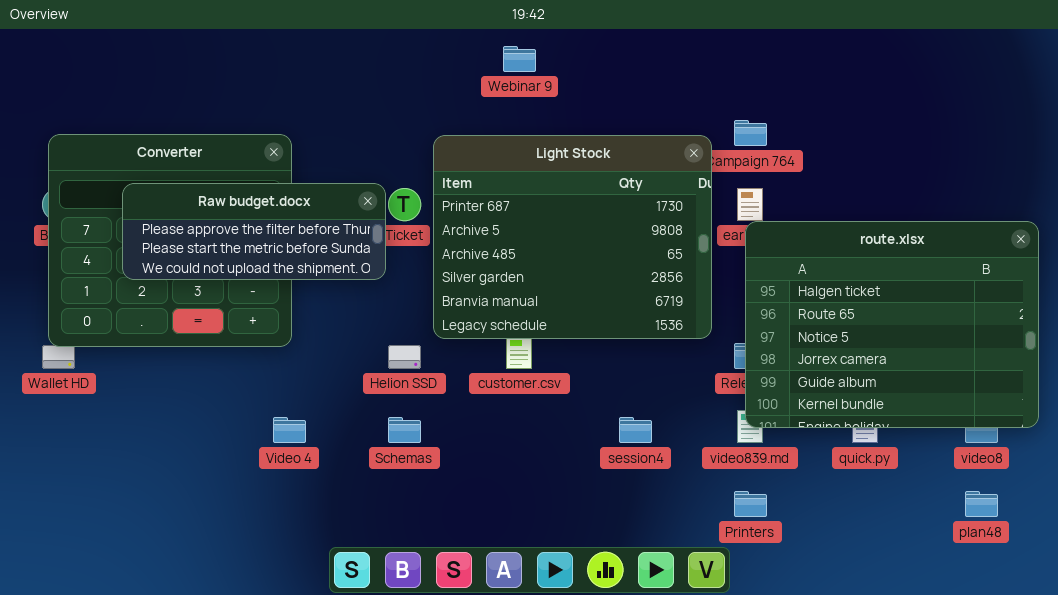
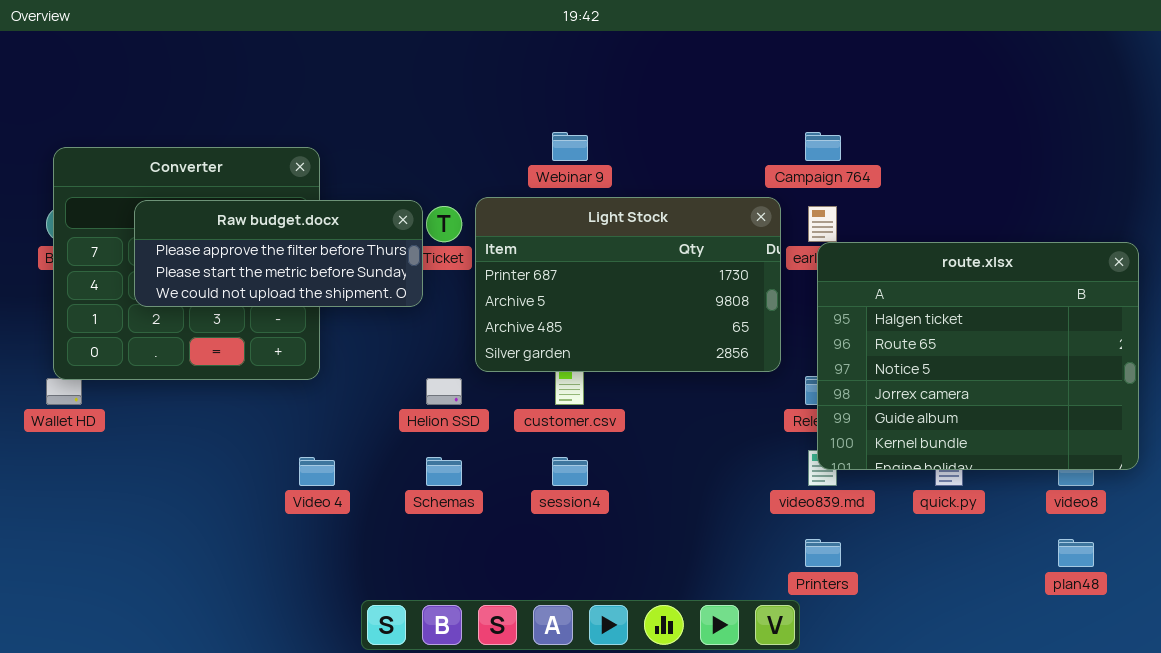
Webinar 9: [503,46,536,72] -> [552,132,588,161], moved
Light Stock: [433,135,712,339] -> [475,197,781,372], resized
session4: [619,417,652,443] -> [552,457,588,486], moved

